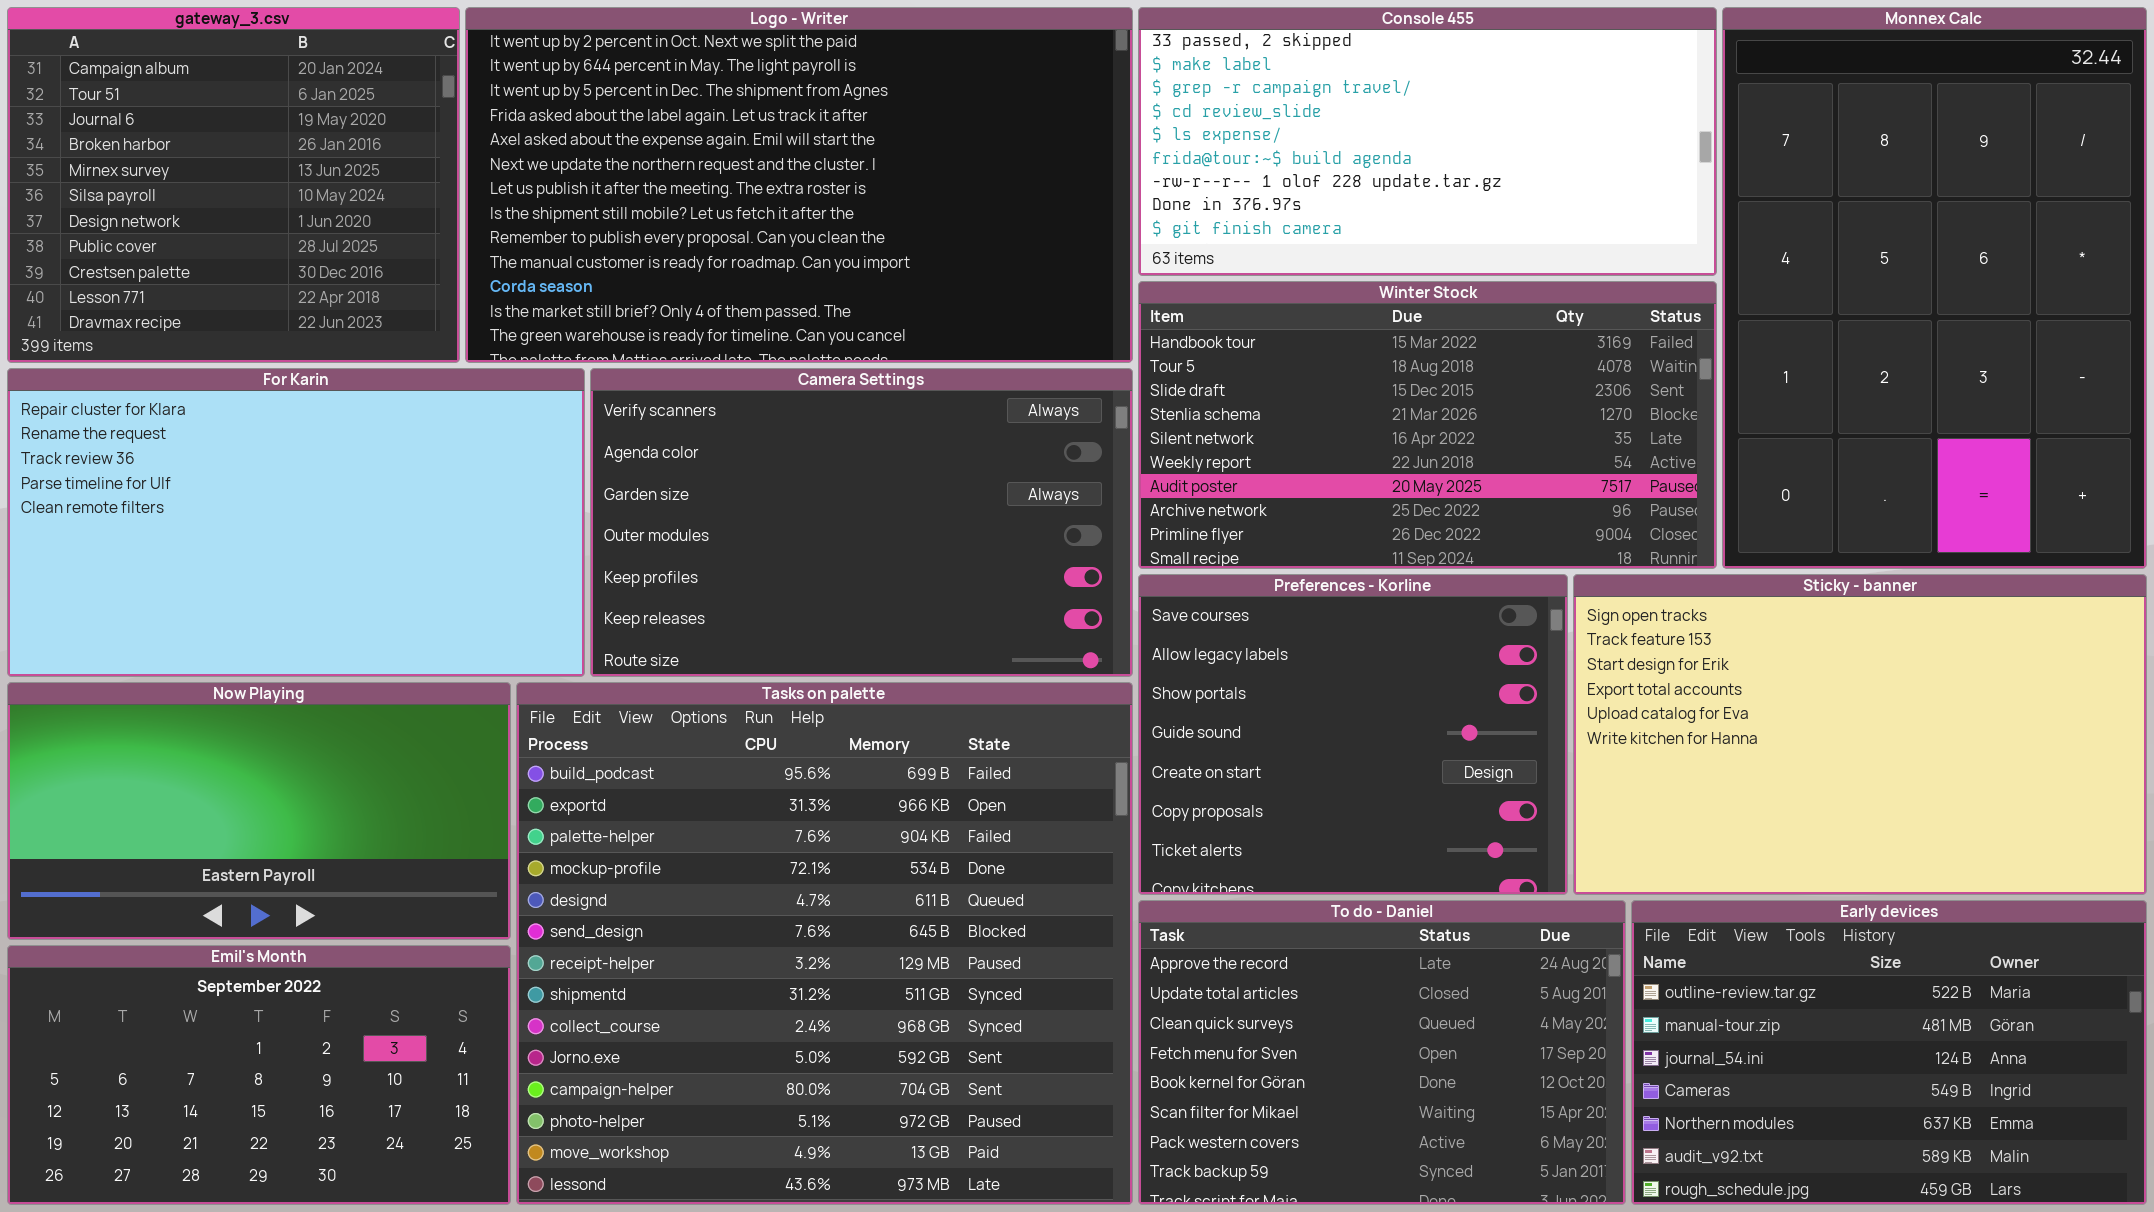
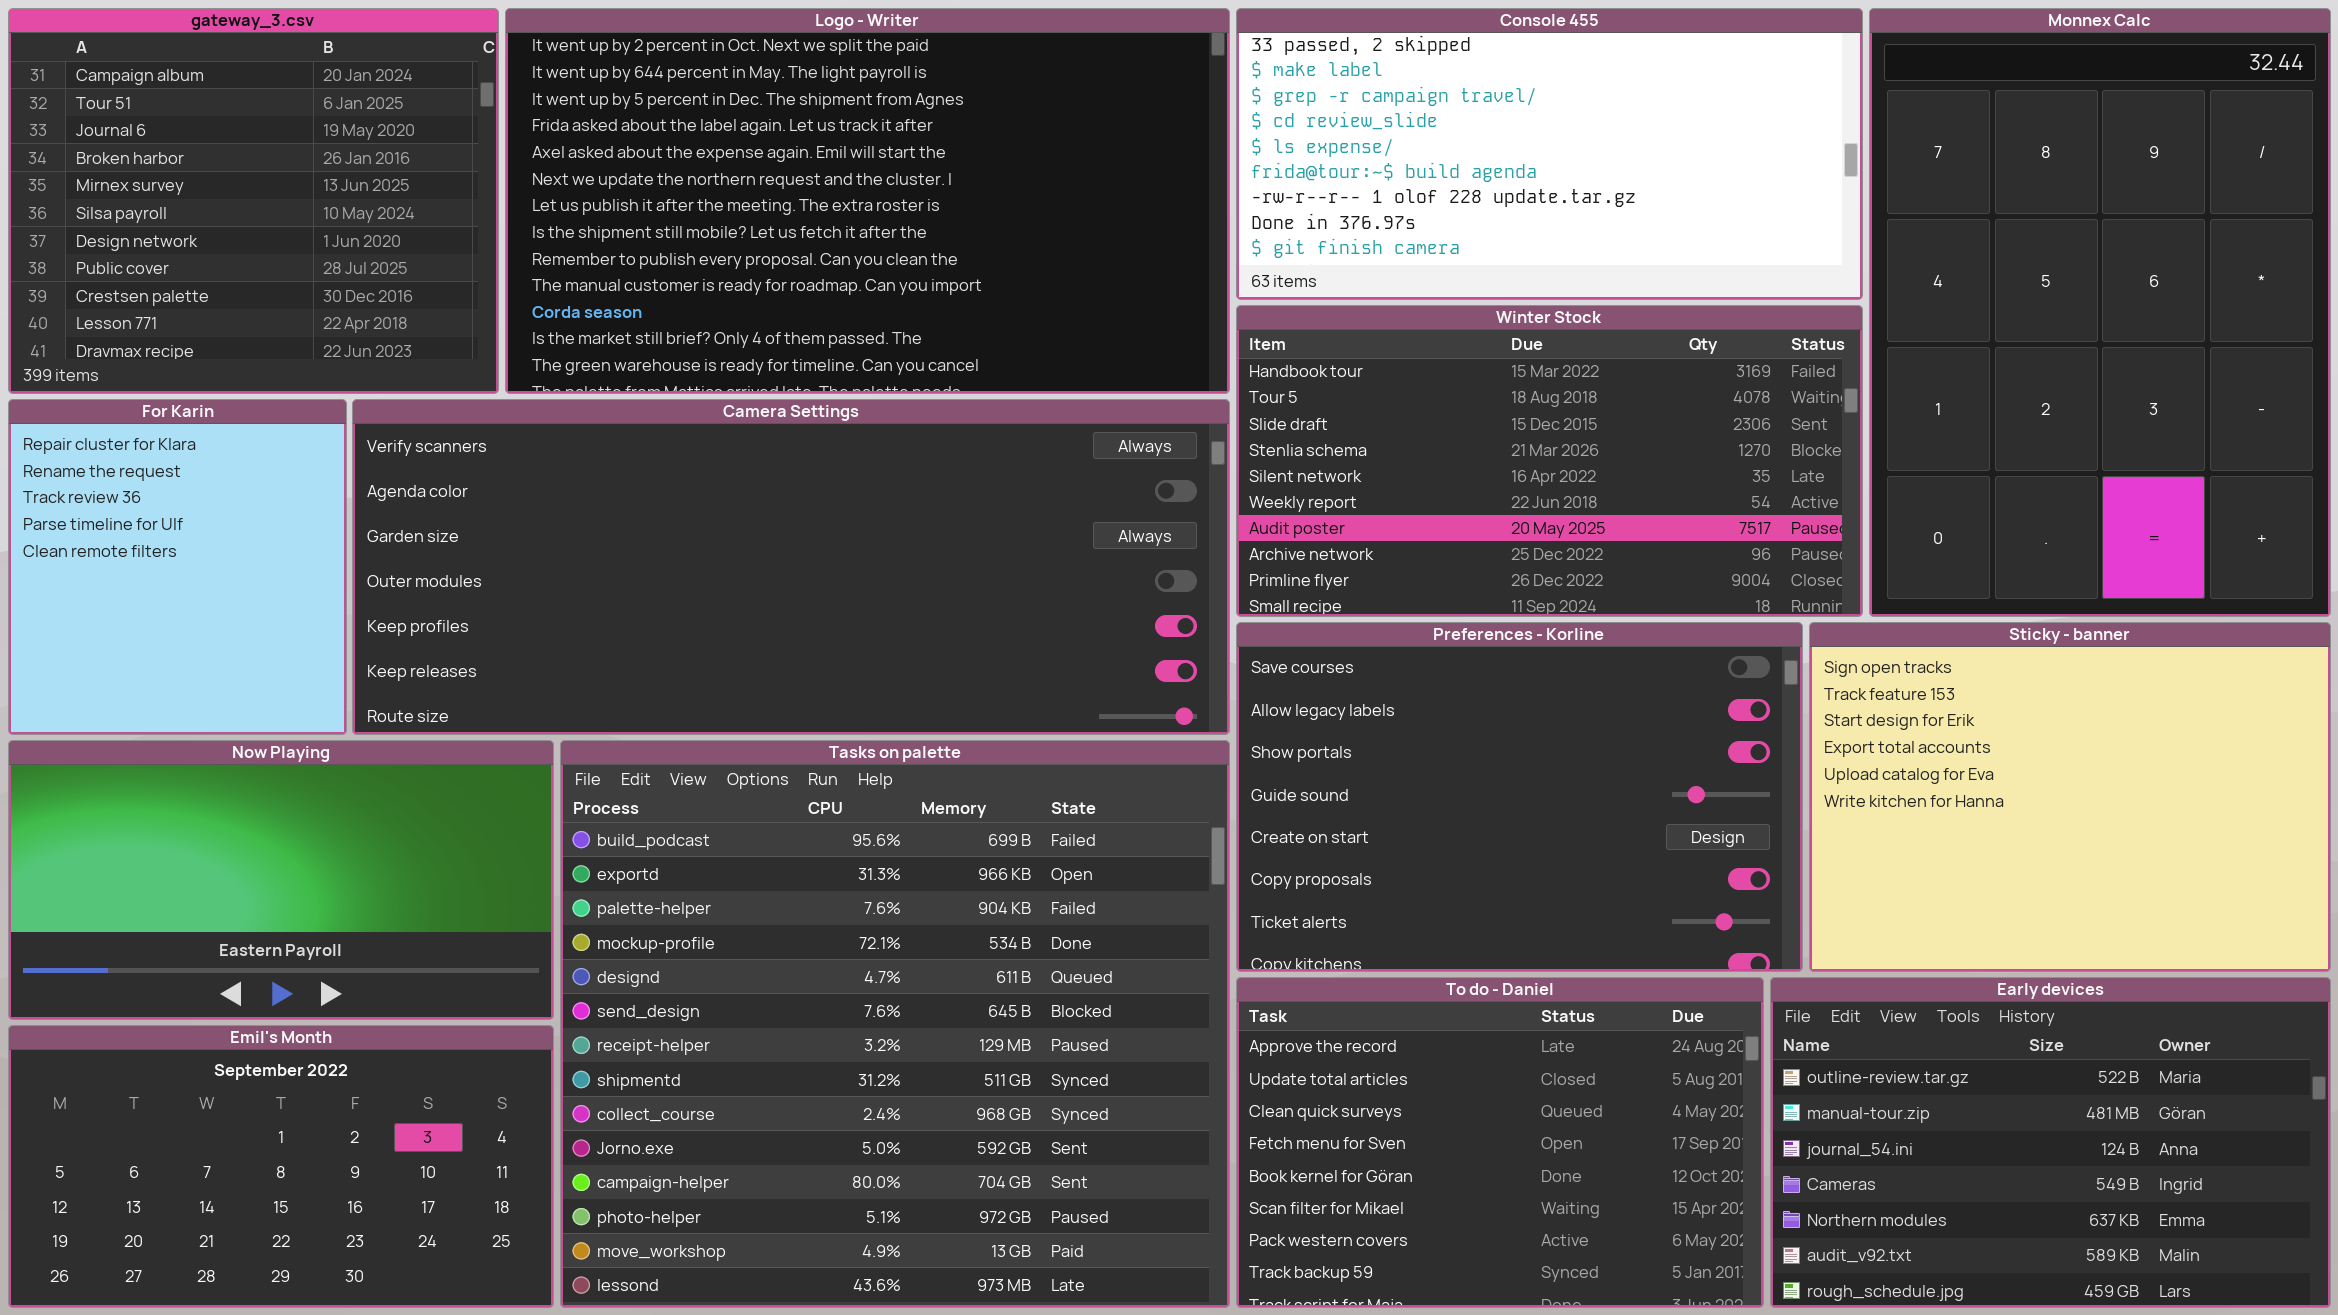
For Karin: [7,368,585,677] -> [8,399,347,735], resized
Camera Settings: [590,368,1133,677] -> [352,399,1230,735], resized
Preferences - Korline: [1138,574,1568,895] -> [1236,622,1803,972], resized
Sticky - banner: [1573,574,2147,895] -> [1809,622,2331,972], resized

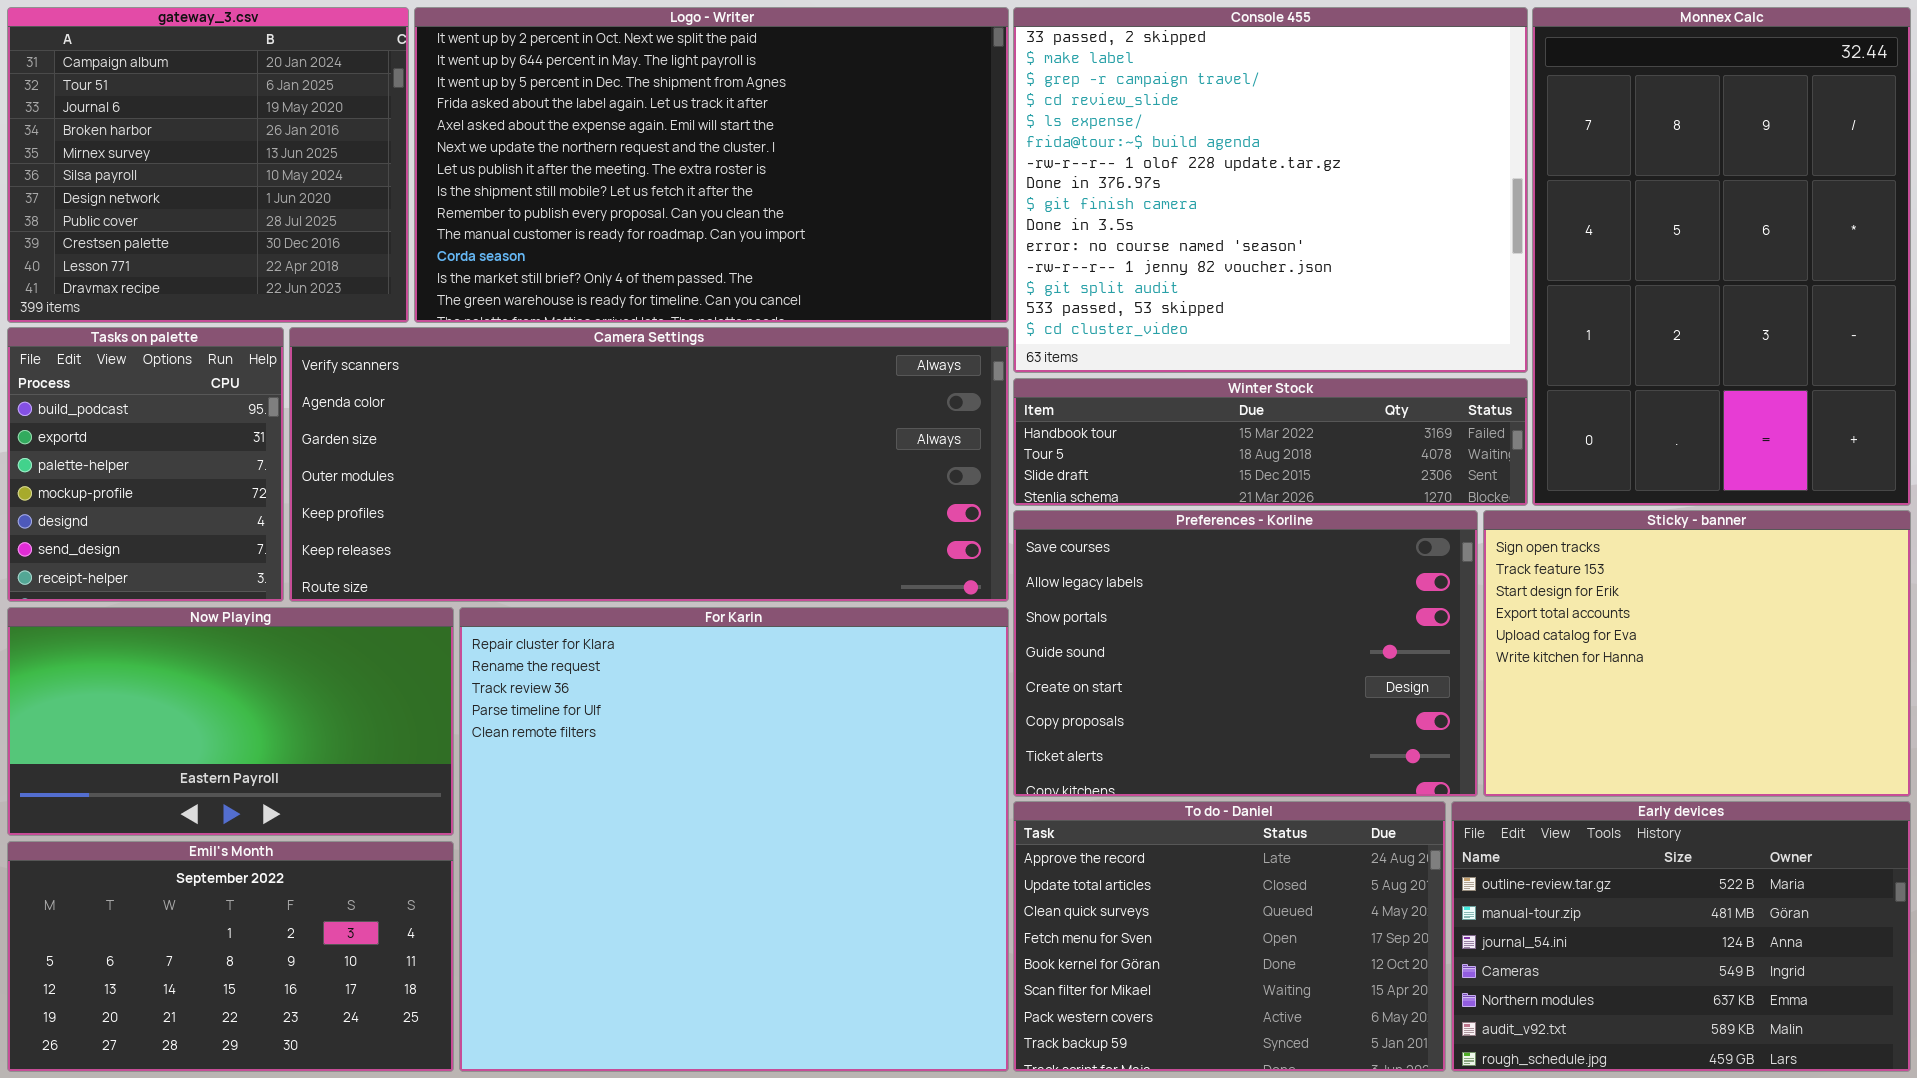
Console 455: [1236,8,1863,300] -> [1013,7,1528,373], resized
Winter Stock: [1236,305,1863,617] -> [1013,378,1528,506], resized
For Karin: [8,399,347,735] -> [459,607,1009,1072], moved, resized
Tasks on palette: [560,740,1230,1308] -> [7,327,284,602], moved, resized

